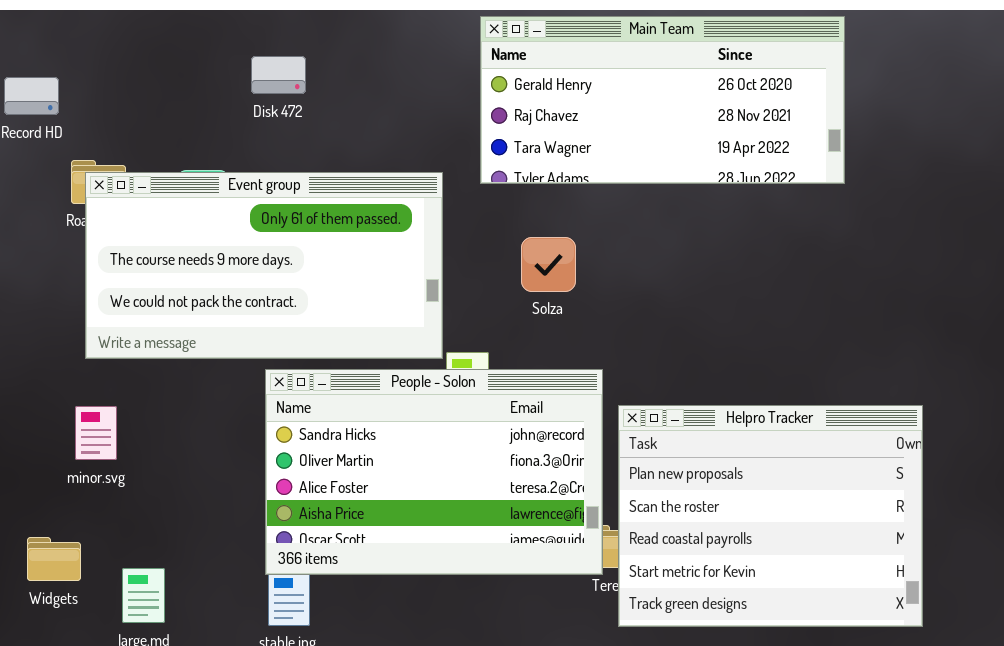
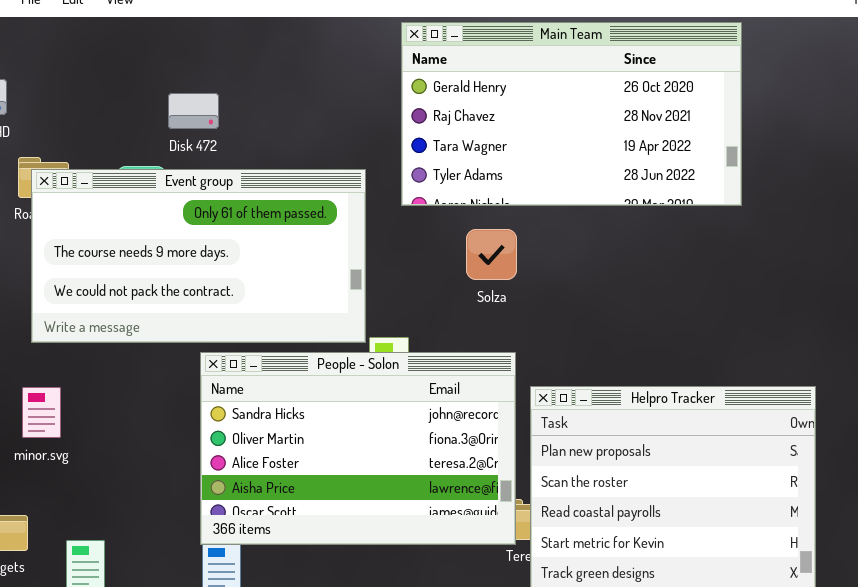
Main Team: [480,16,845,184] -> [401,22,742,206], resized
Disk 472: [251,56,306,94] -> [168,93,219,129], moved
Solza: [521,237,576,292] -> [466,229,517,280], moved

